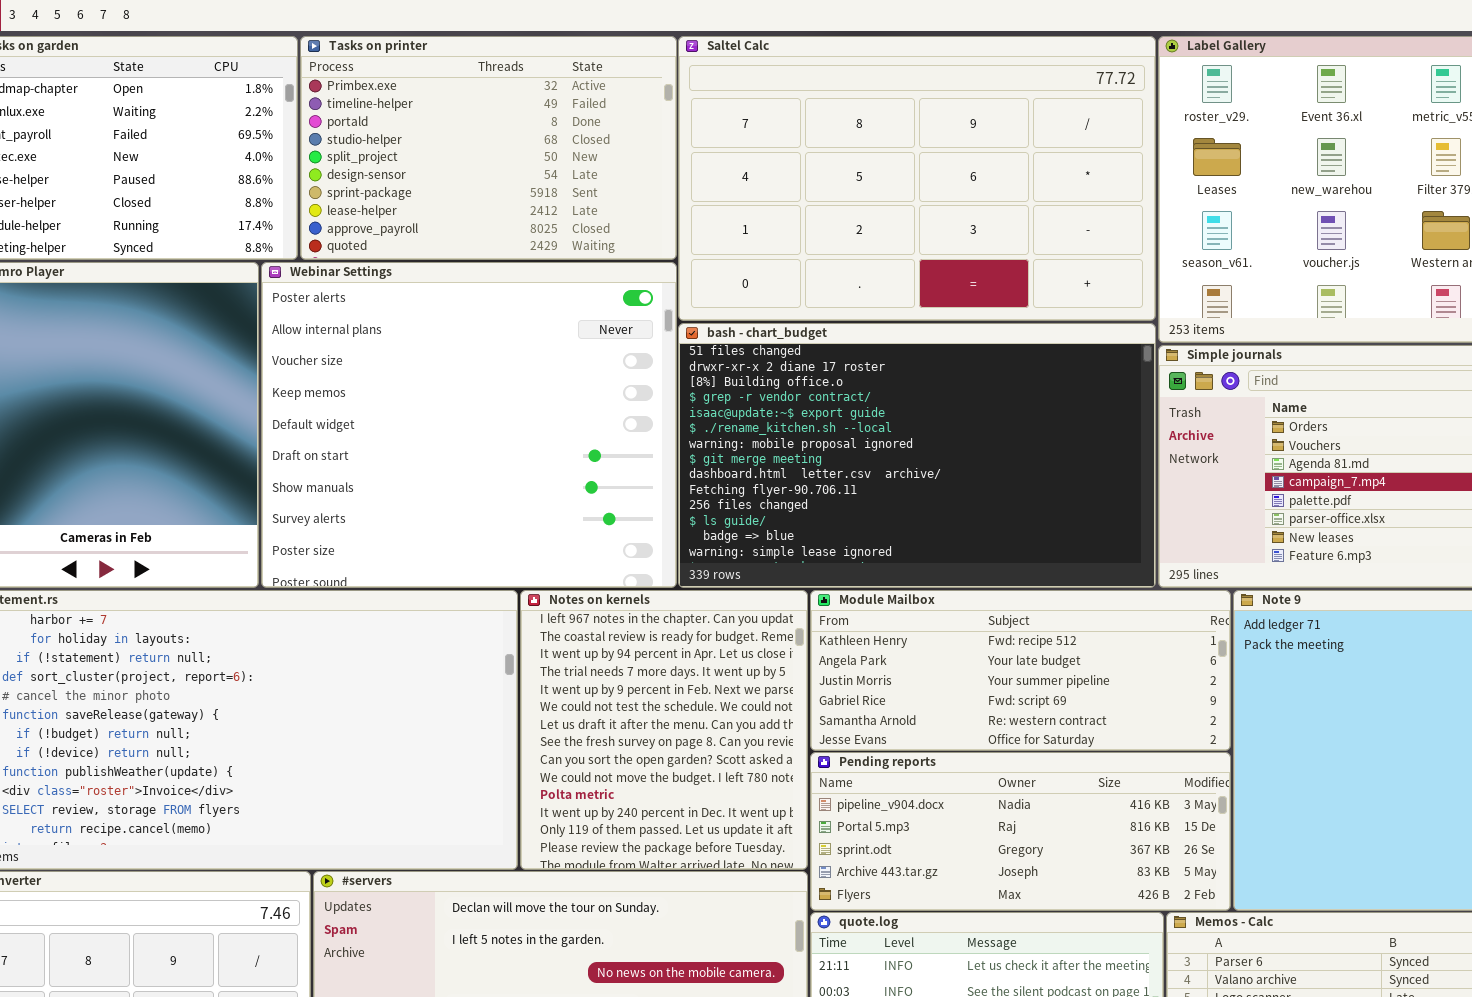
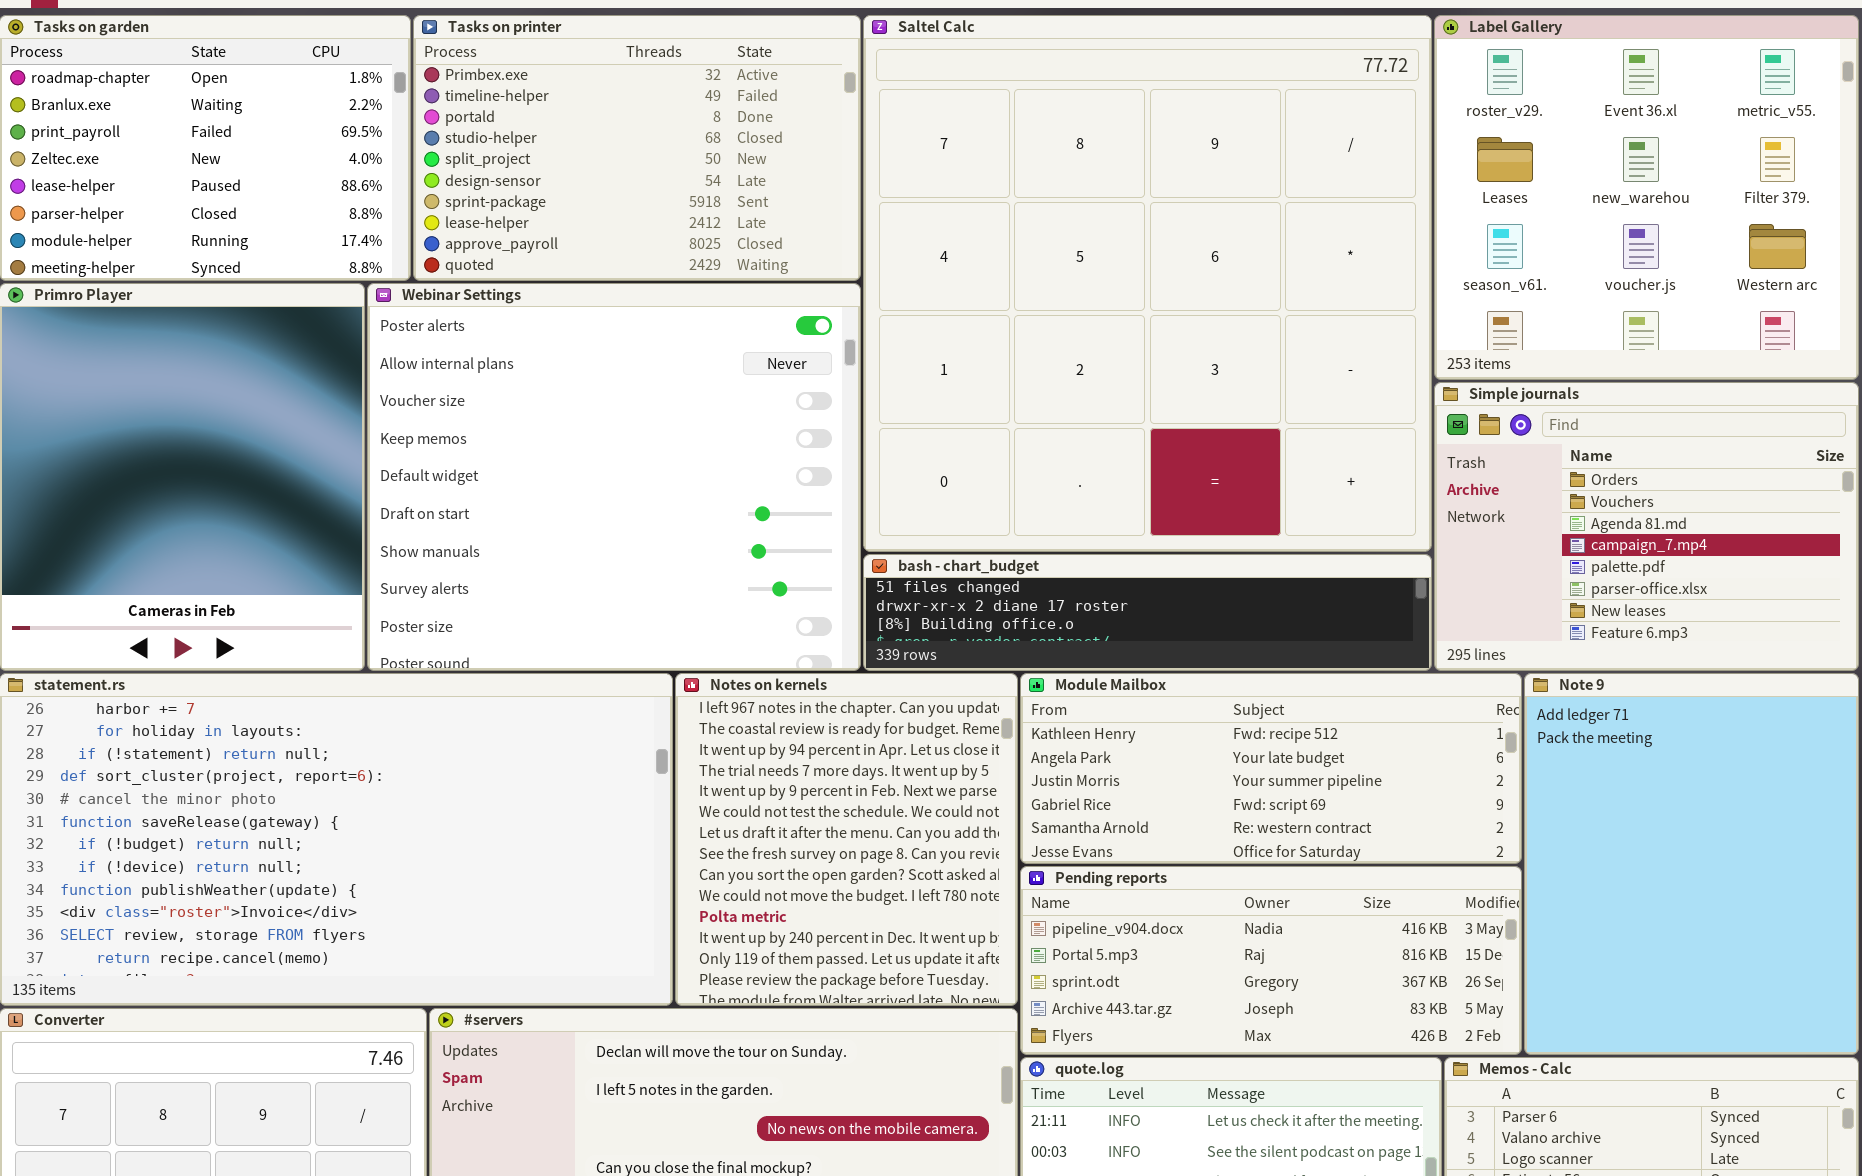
Saltel Calc: [678,36,1156,321] -> [863,15,1432,552], resized
bash - chart_budget: [678,323,1156,588] -> [863,554,1432,671], resized

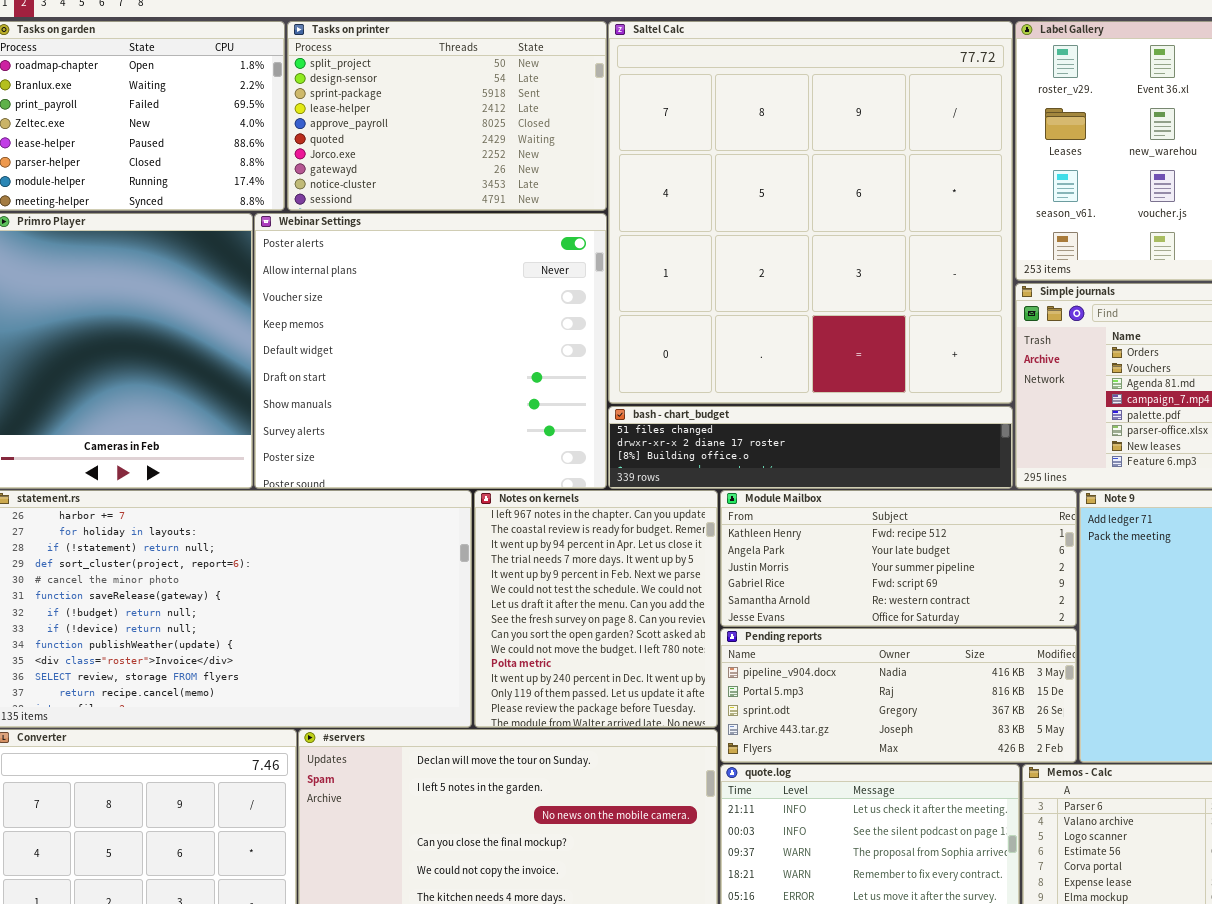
Tasks on printer: [413,15,861,281] -> [287,21,607,211], scrolled down 4 rows

